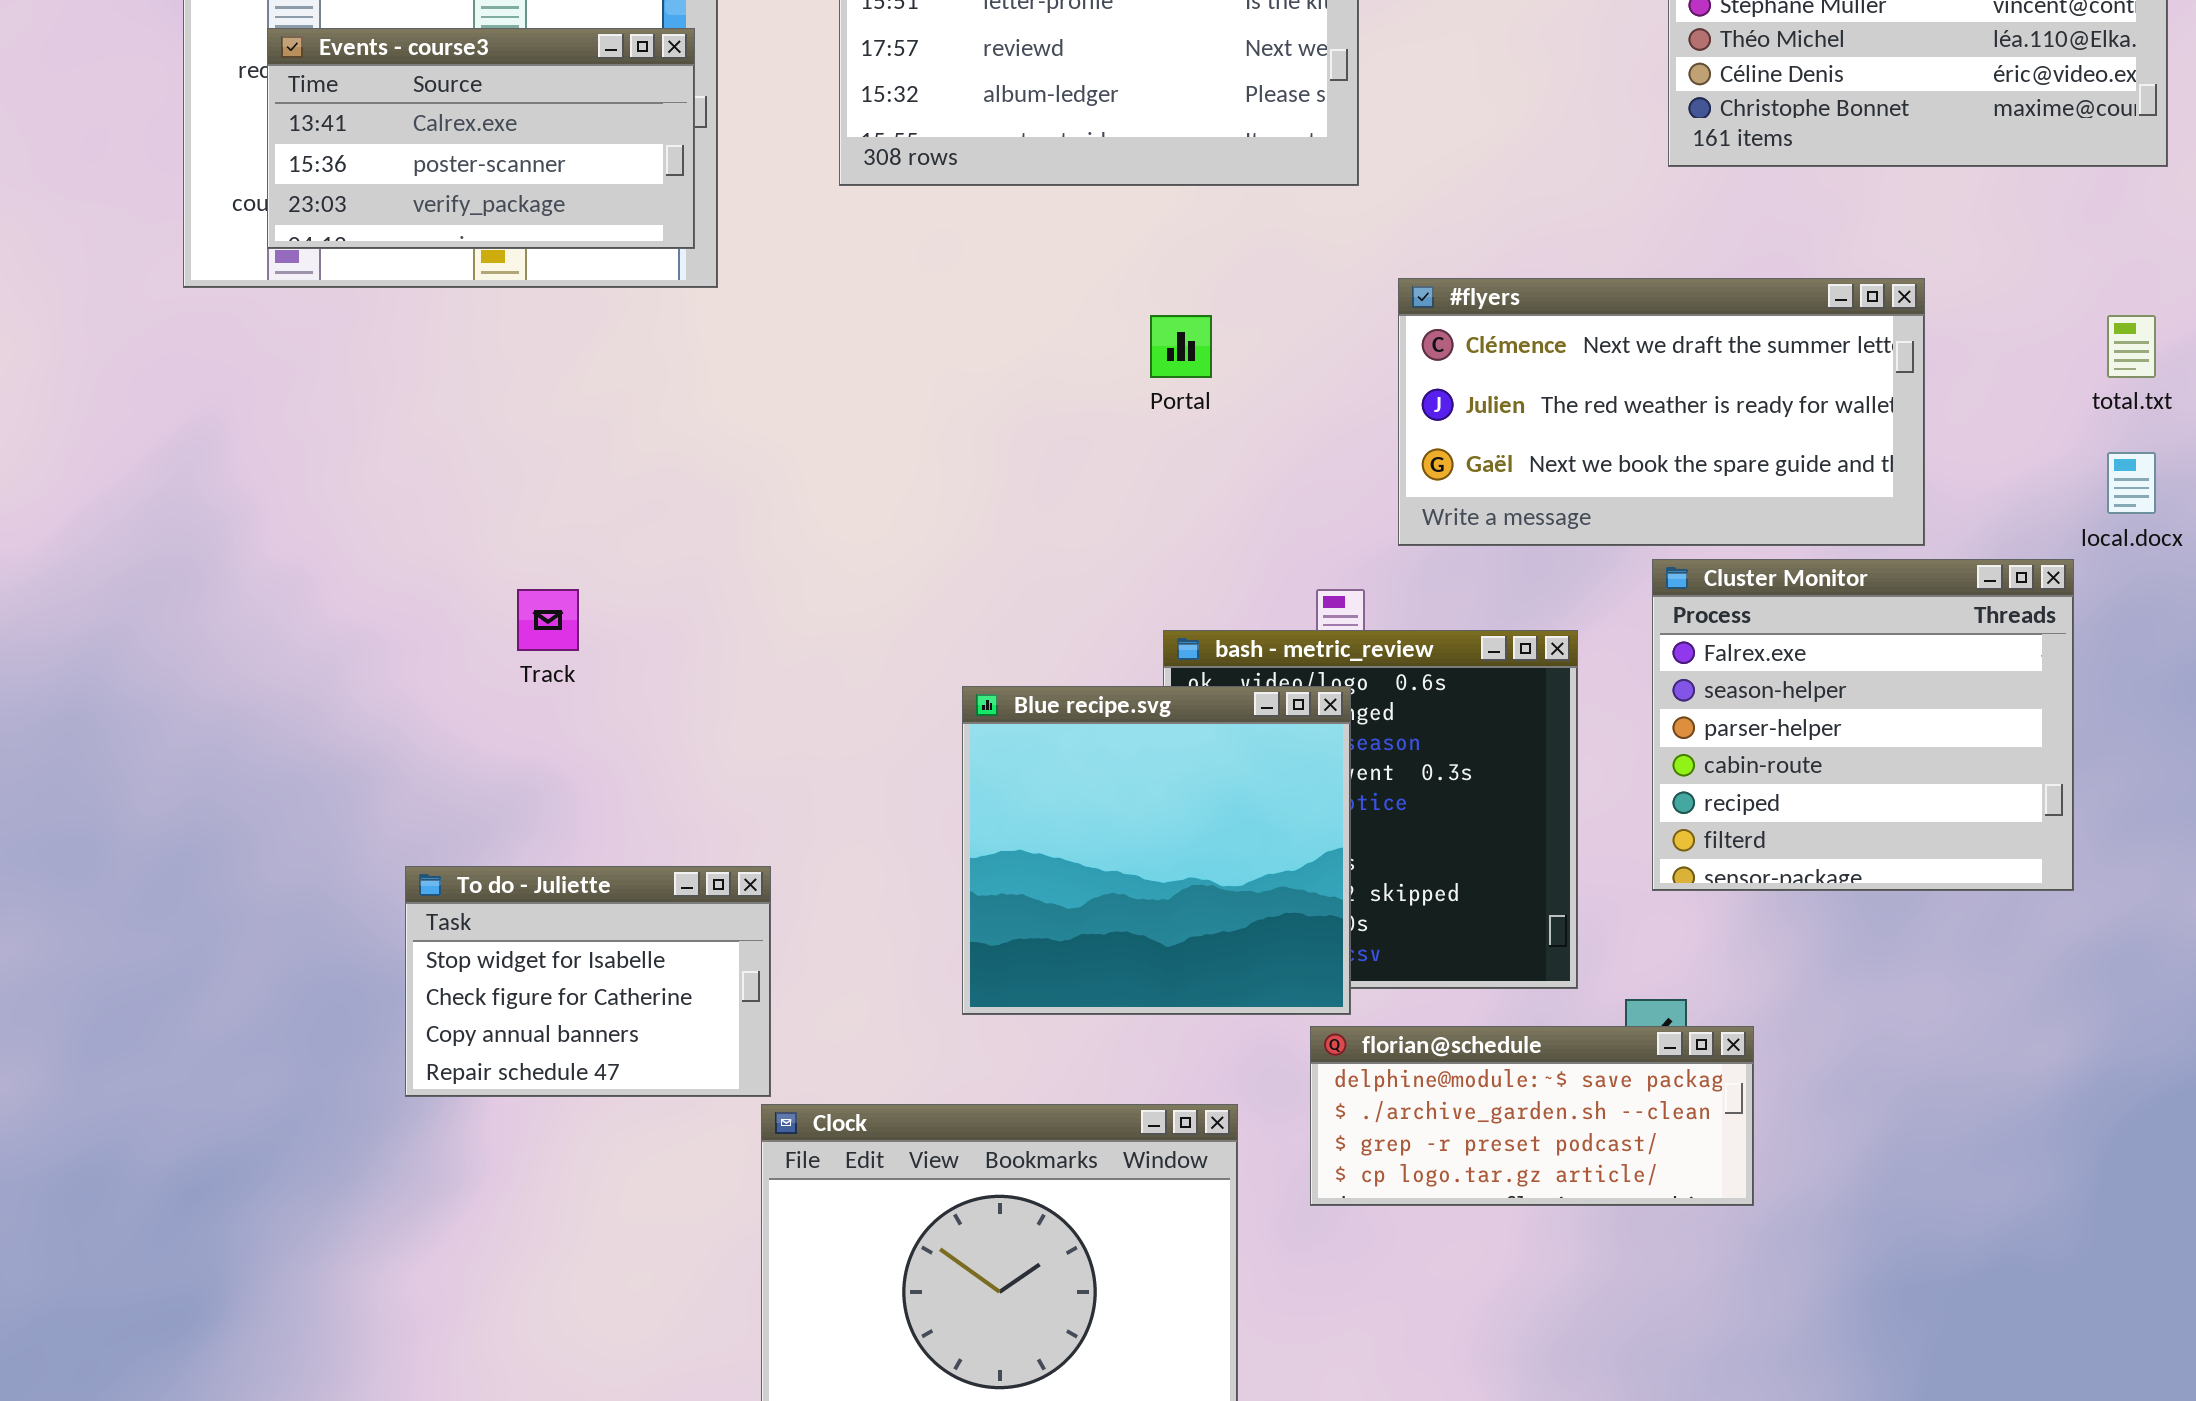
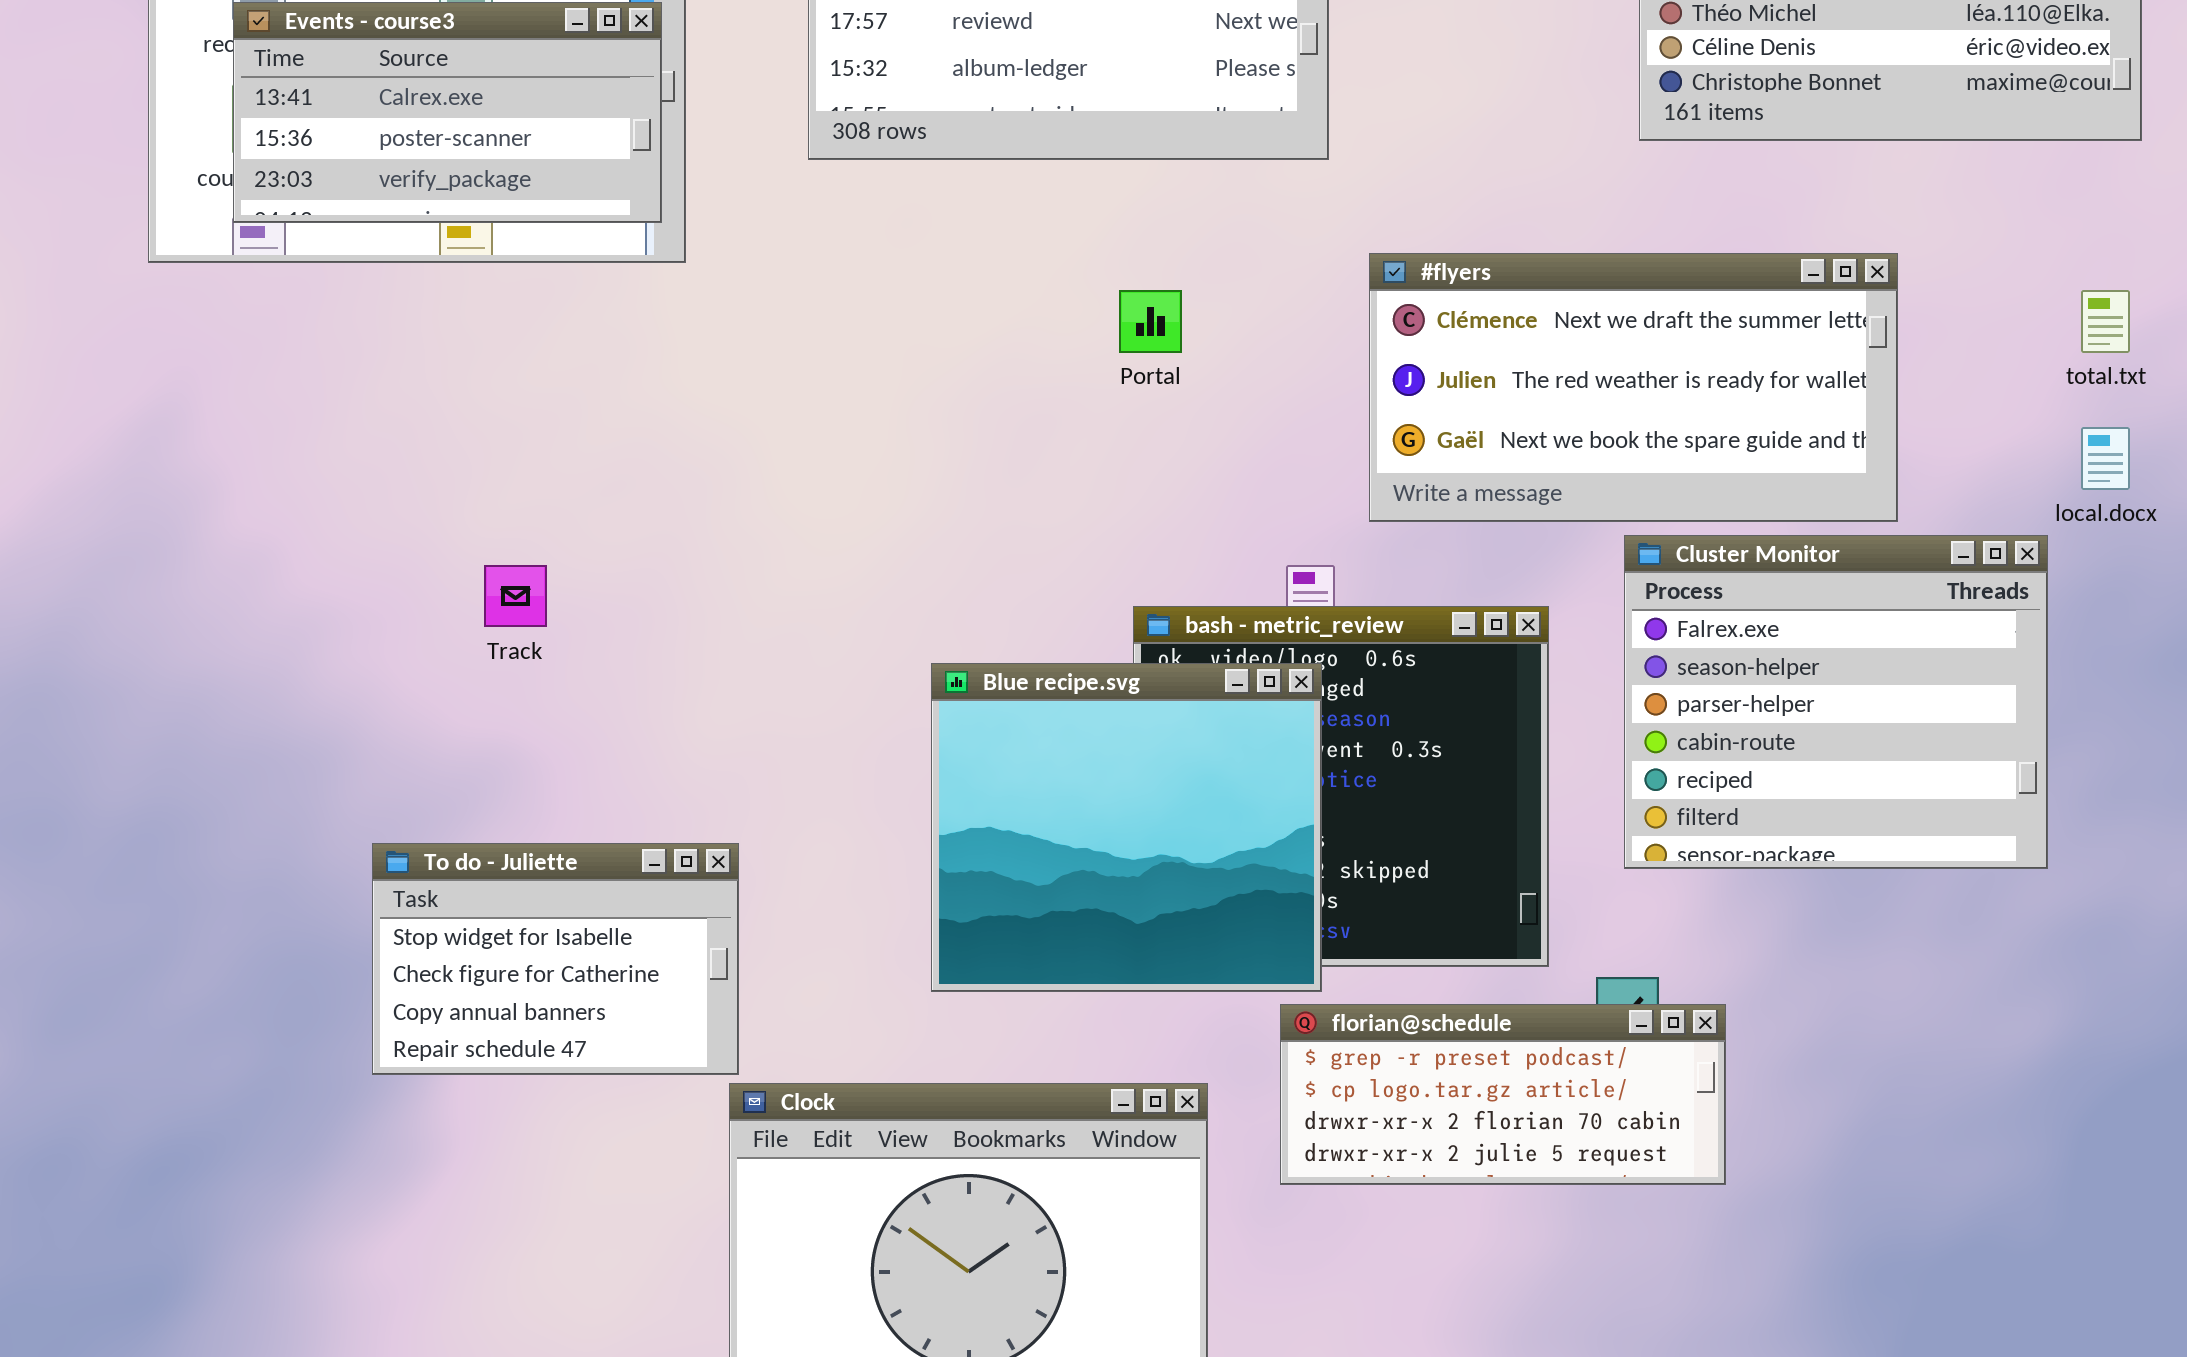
florian@schedule: [1310,1026,1754,1206] -> [1280,1004,1726,1185], scrolled down 2 rows

